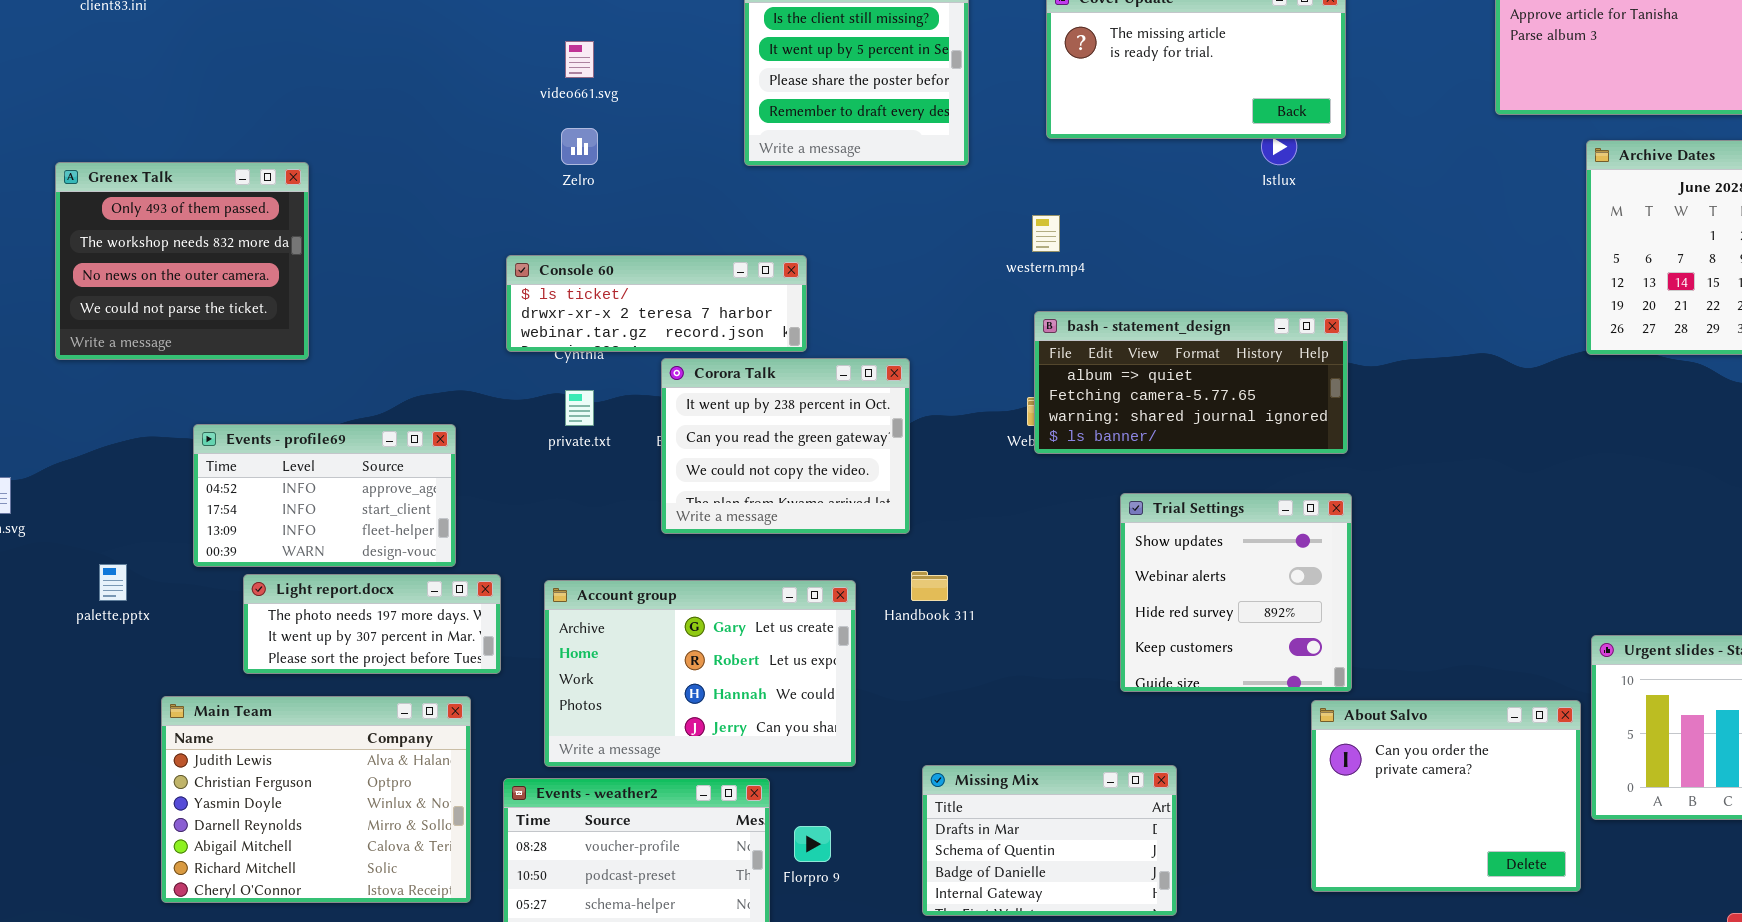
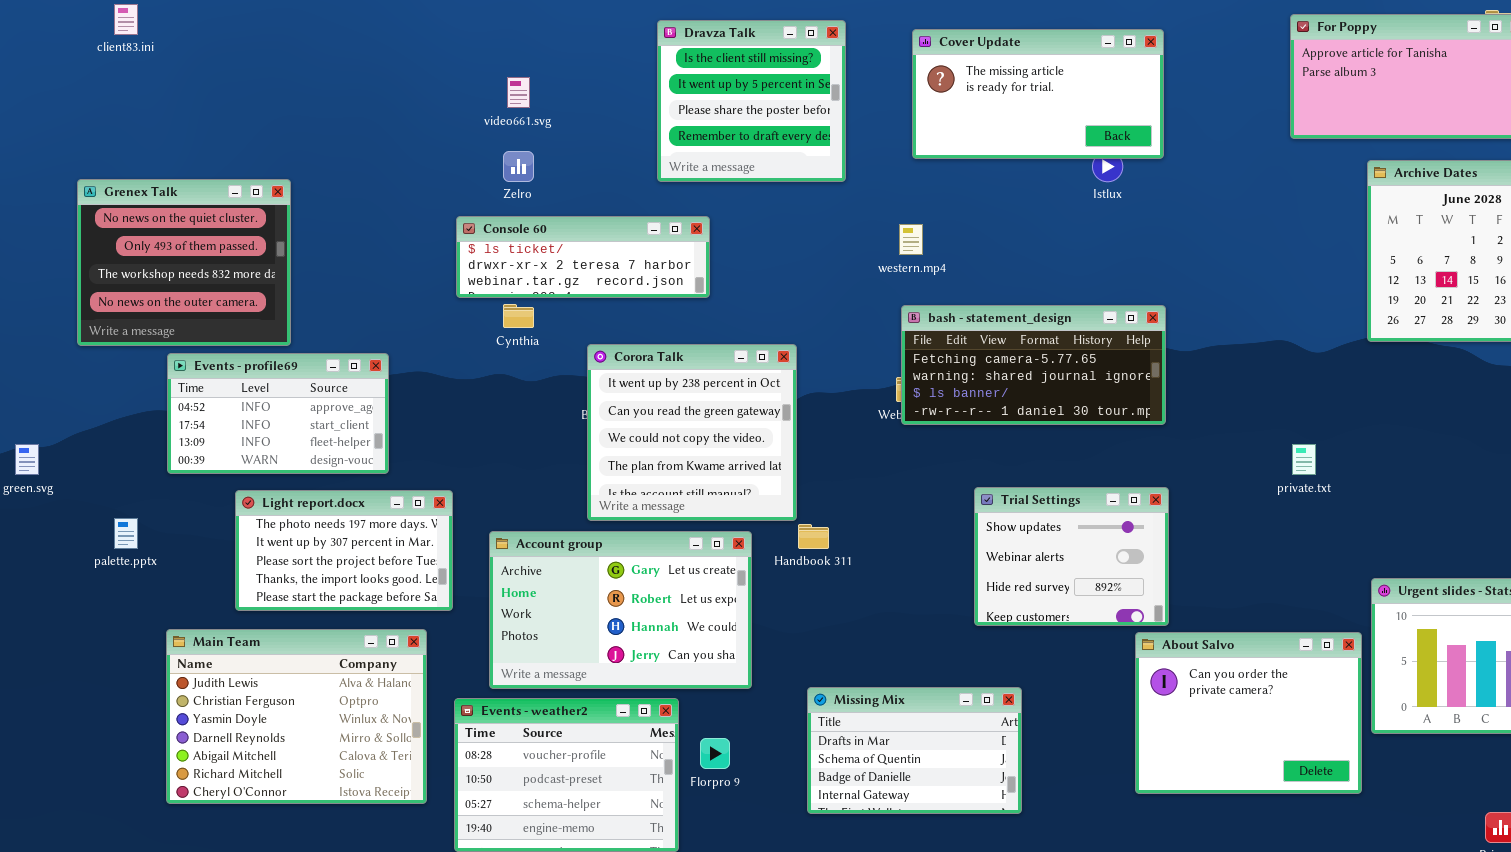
Grenex Talk: [55,162,309,360] -> [77,179,291,346], scrolled up 1 row
Console 60: [506,255,807,352] -> [456,216,710,298], moved
bash - statement_design: [1034,311,1348,454] -> [901,305,1166,425], scrolled down 1 row
Corora Talk: [661,358,910,534] -> [587,344,797,521], resized
private.txt: [565,390,594,426] -> [1292,444,1316,475], moved
Events - profile69: [193,424,456,567] -> [167,353,389,474], moved
Trial Settings: [1120,493,1352,692] -> [974,487,1169,626], resized
Light report.docx: [243,574,501,674] -> [235,490,453,611], resized

